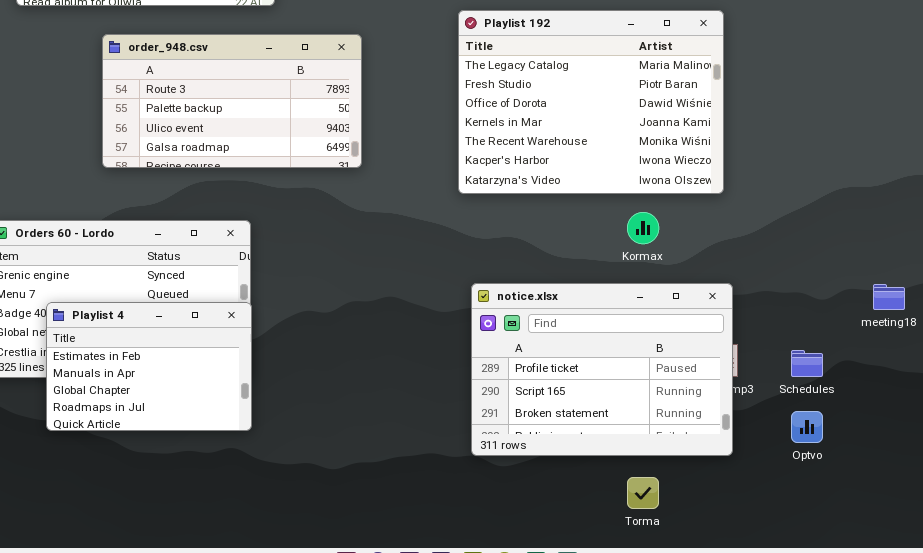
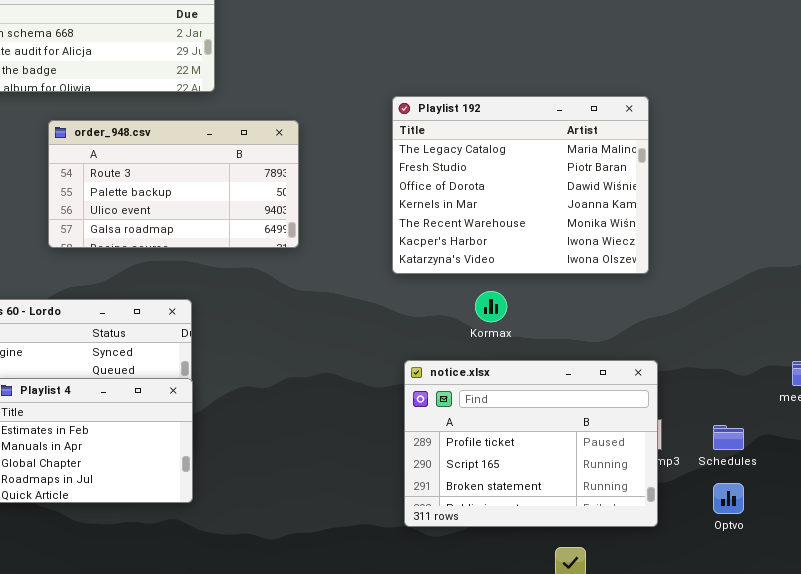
Kormax: [627,212,659,244] -> [475,291,507,322], moved

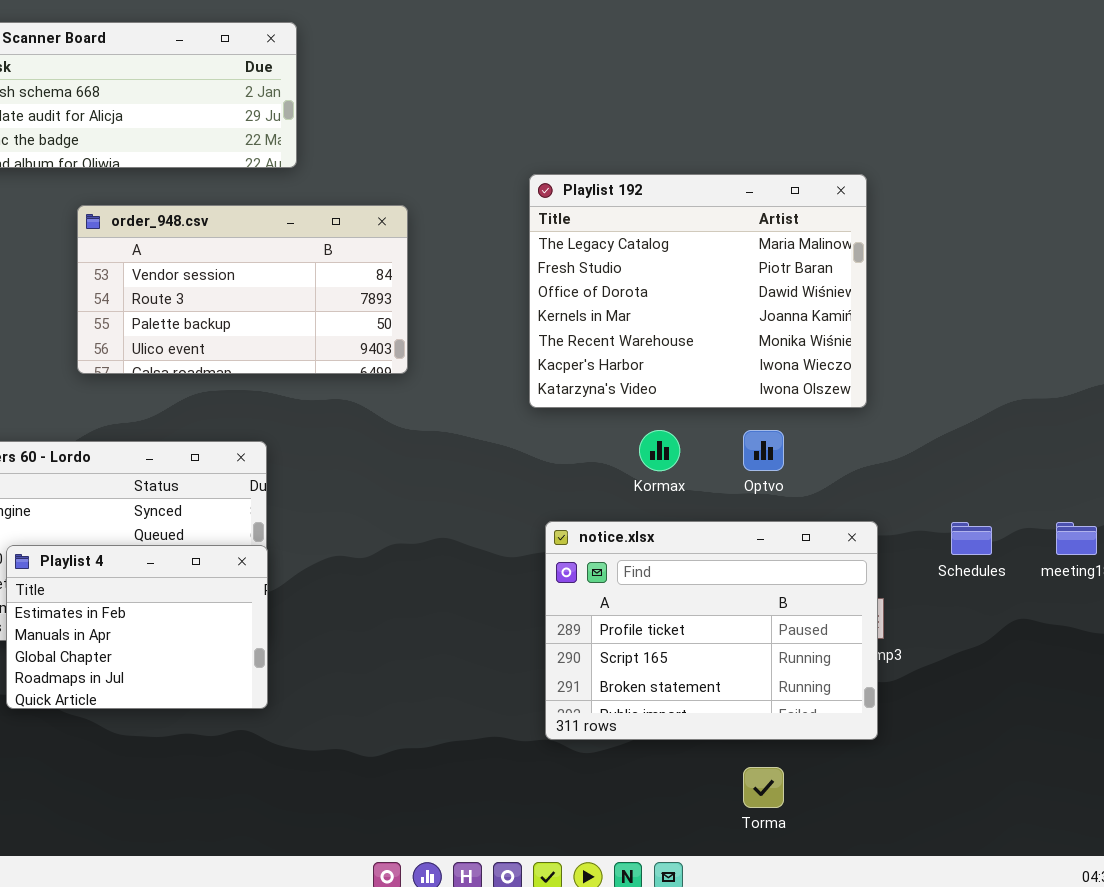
order_948.csv: [48,120,299,248] -> [77,205,408,374], scrolled up 1 row
Schedules: [713,425,744,450] -> [951,522,992,555], moved
Optvo: [713,483,744,514] -> [743,430,784,471], moved

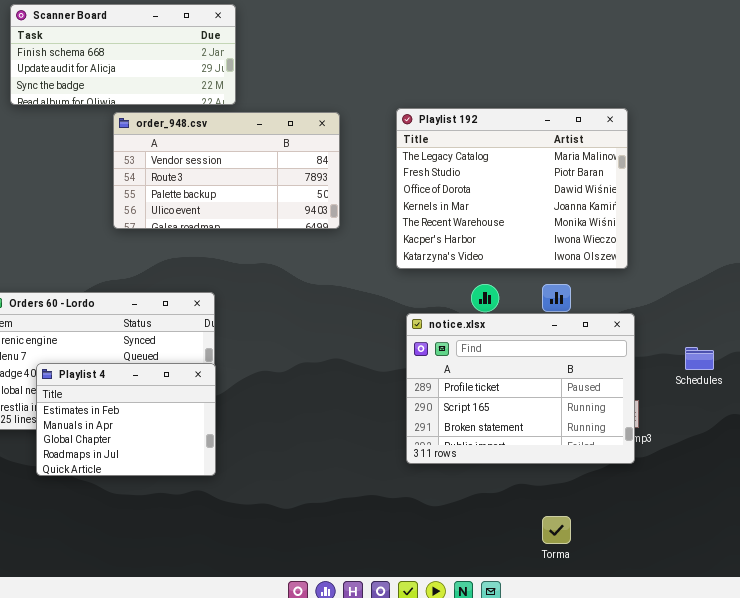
order_948.csv: [77,205,408,374] -> [113,112,340,229], moved
notice.xlsx: [545,521,878,740] -> [406,313,635,464], moved

